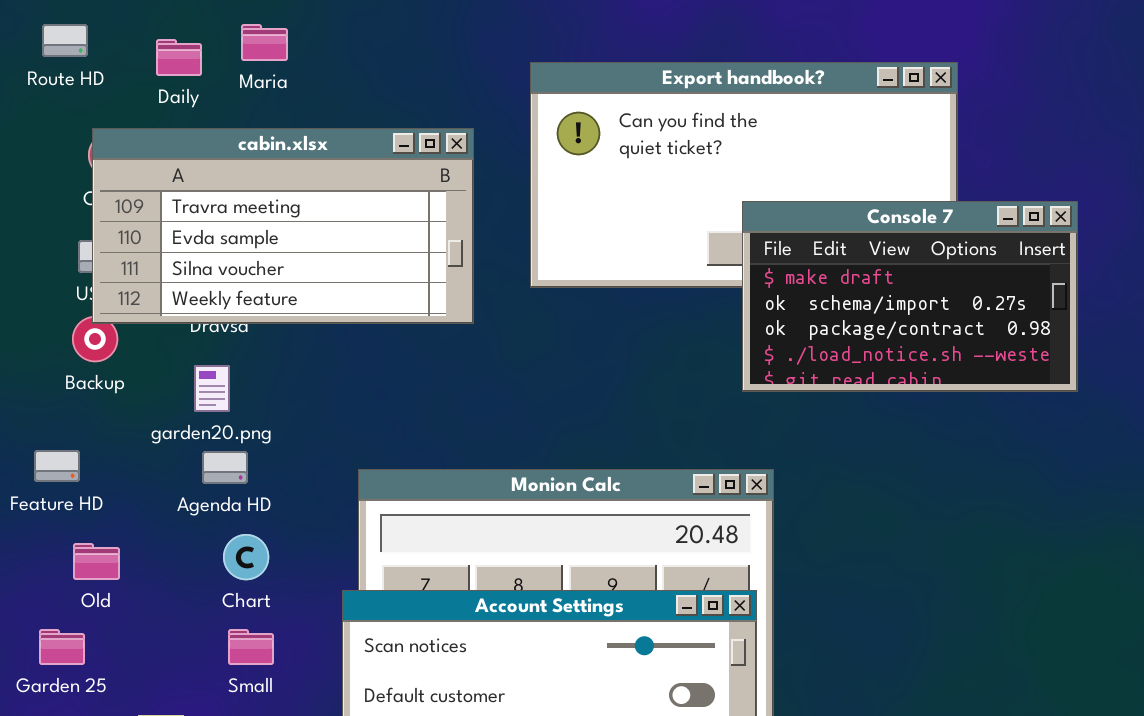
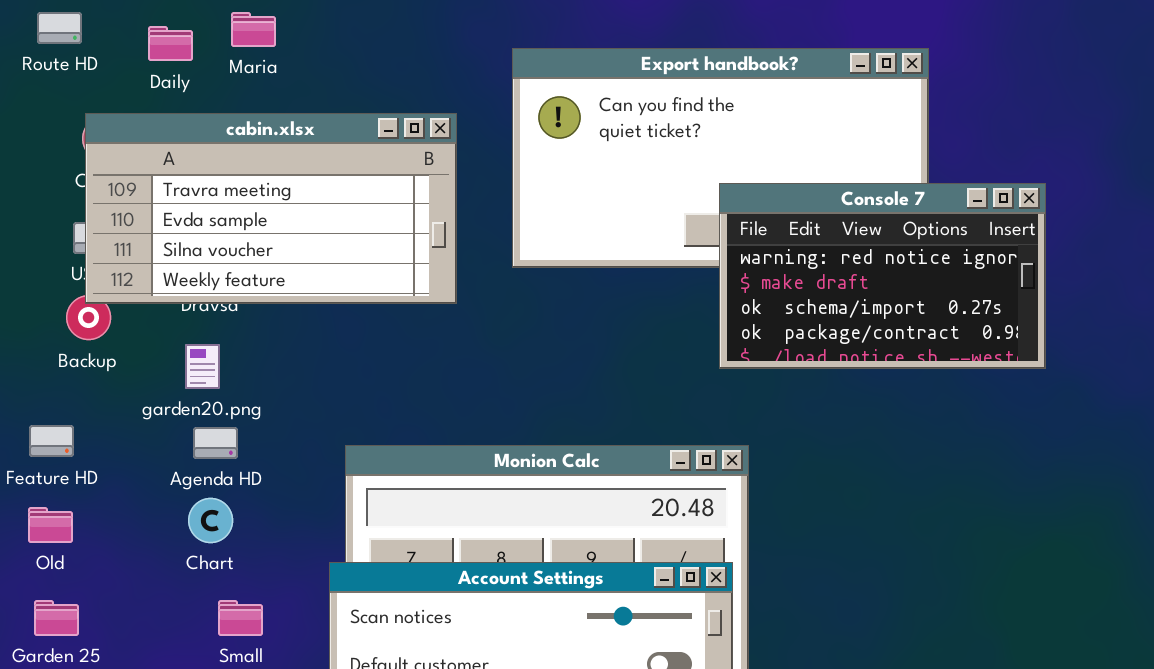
Console 7: [742,201,1078,392] -> [719,183,1046,369], scrolled up 1 row
Chart: [223,534,269,580] -> [188,498,233,543], moved
Old: [73,543,120,580] -> [28,507,73,543], moved

